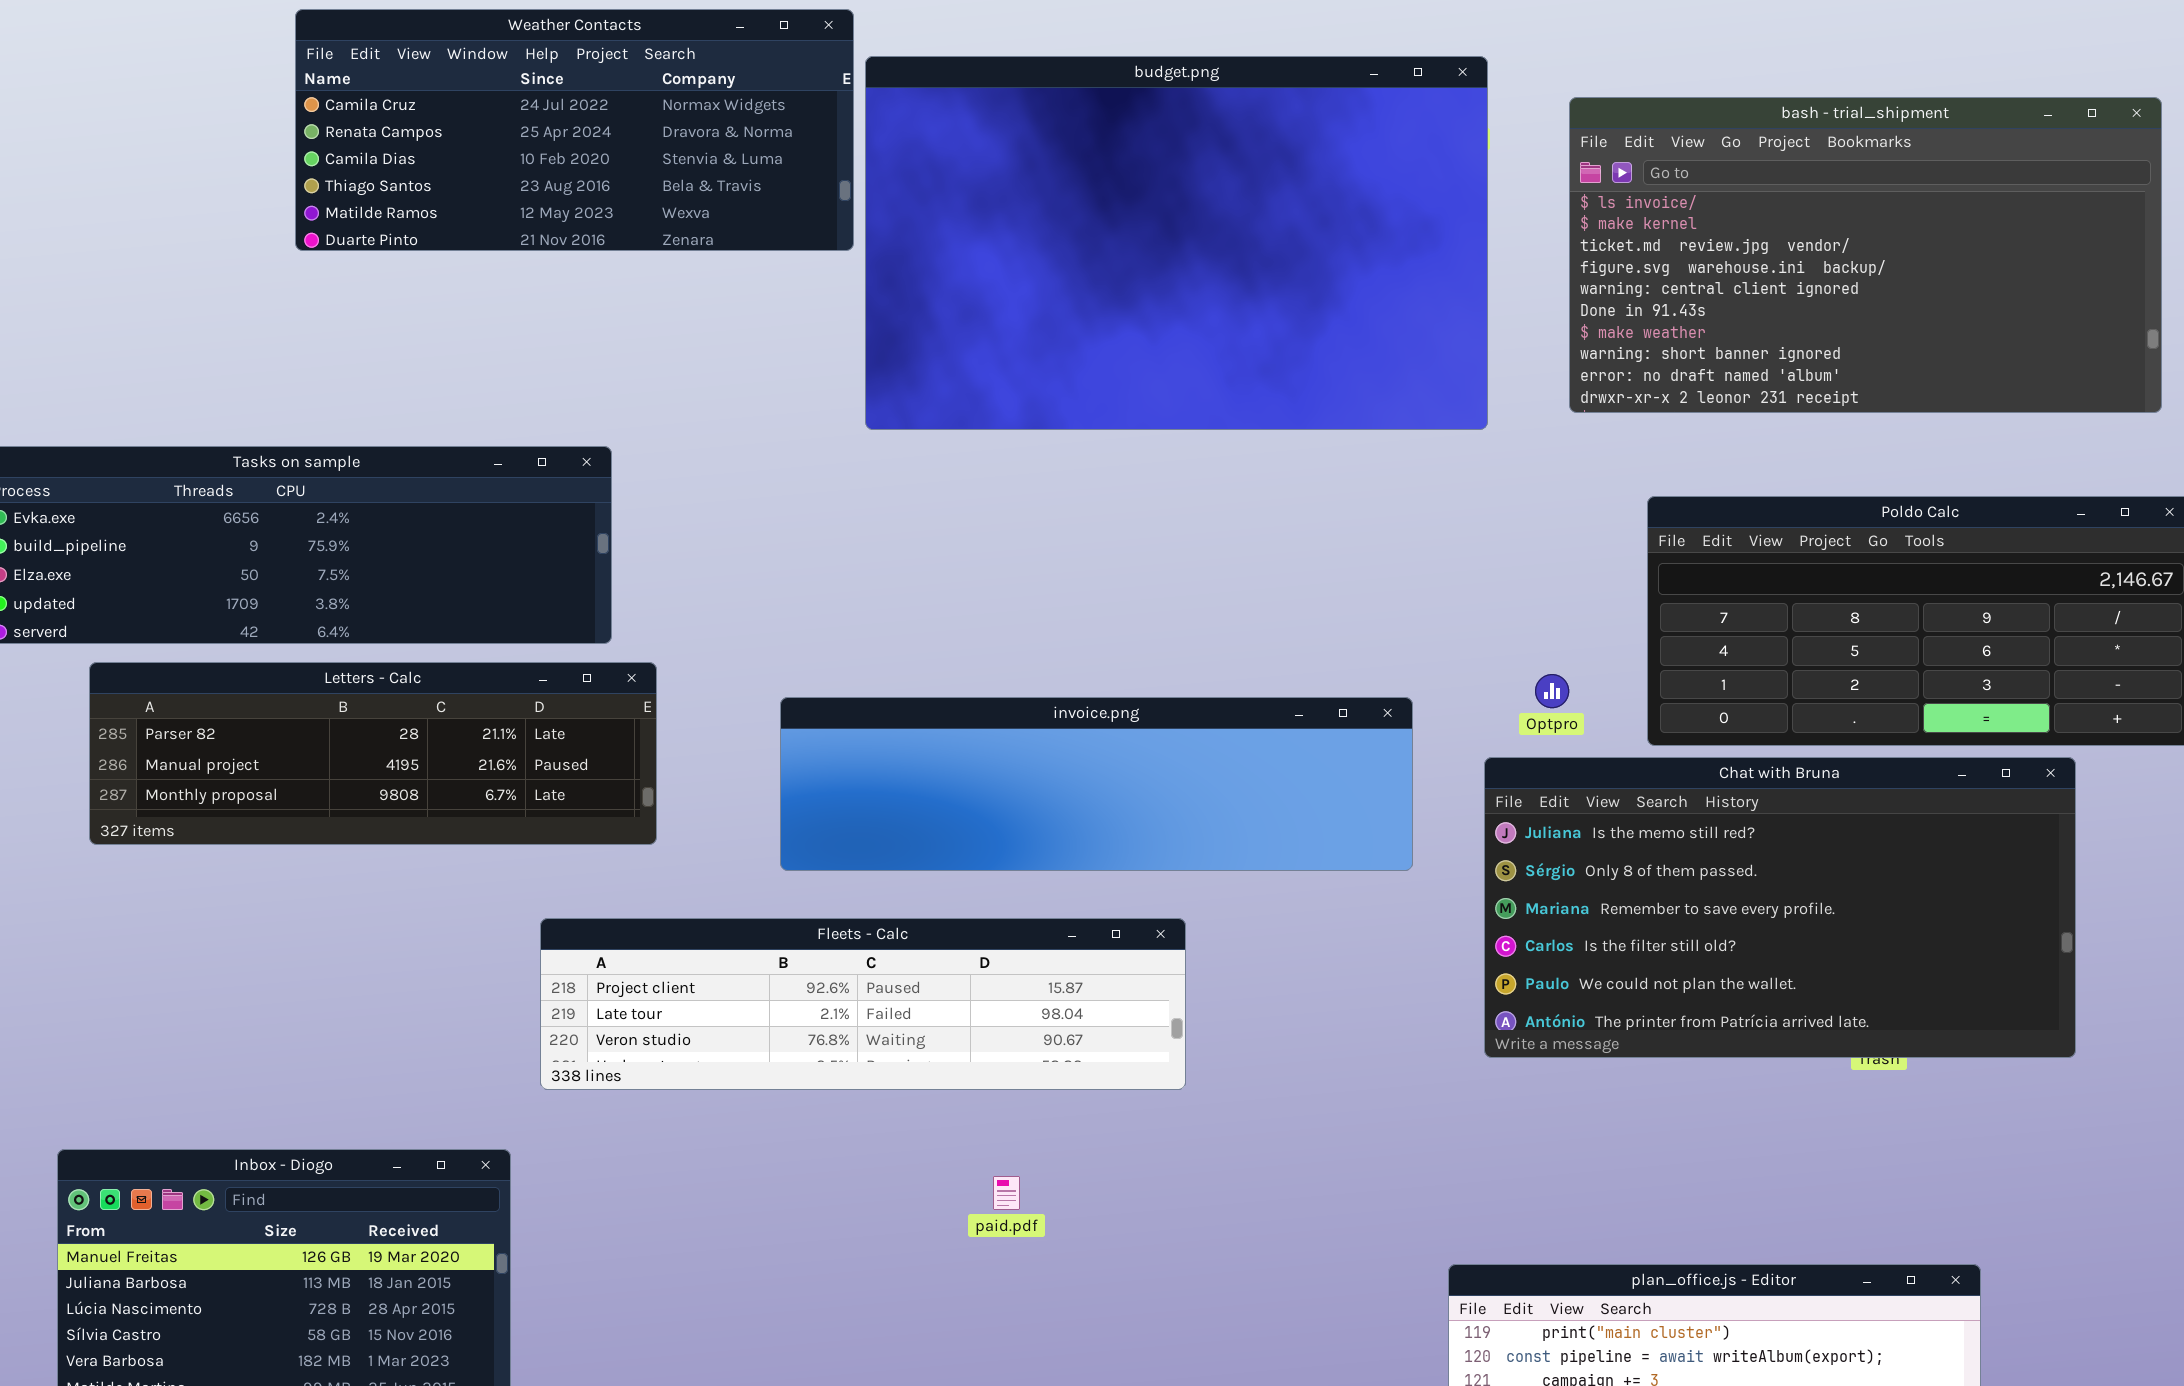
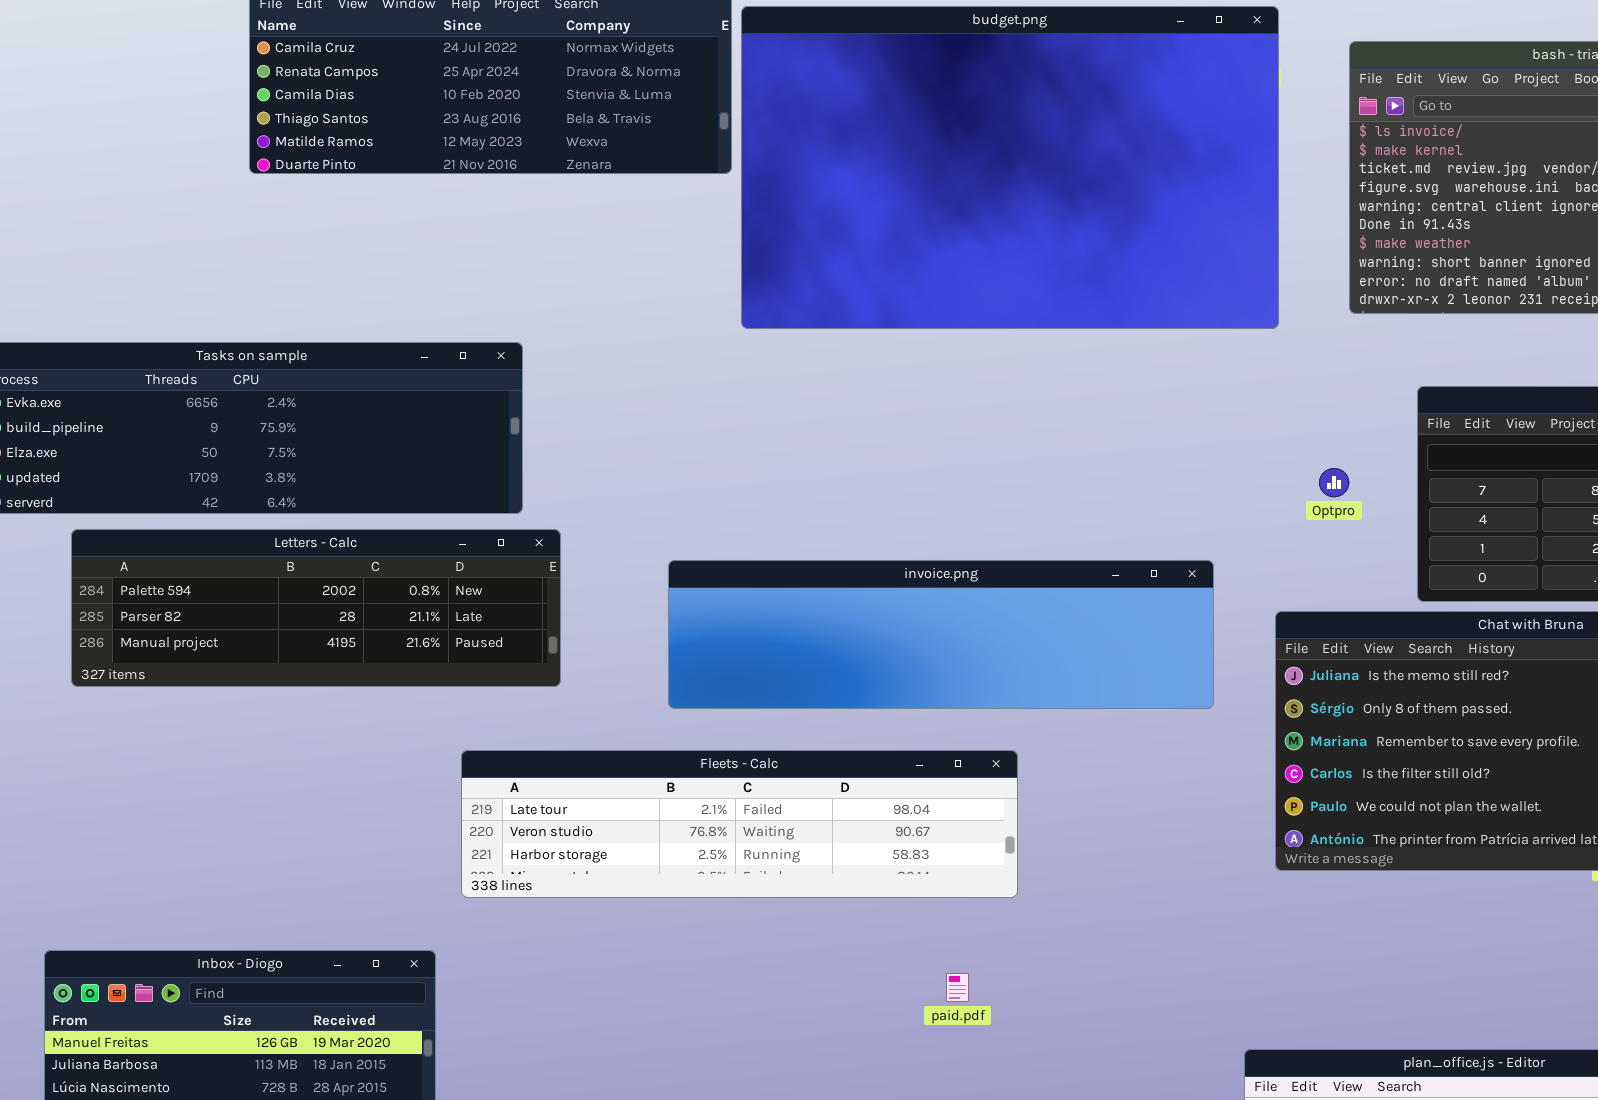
Letters - Calc: [89,662,657,845] -> [71,529,561,687], scrolled up 1 row
Optpro: [1535,674,1569,708] -> [1319,468,1349,497], moved
Fleets - Calc: [540,918,1186,1090] -> [461,750,1018,898], scrolled down 1 row
paid.pdf: [993,1176,1020,1210] -> [946,973,969,1002], moved

